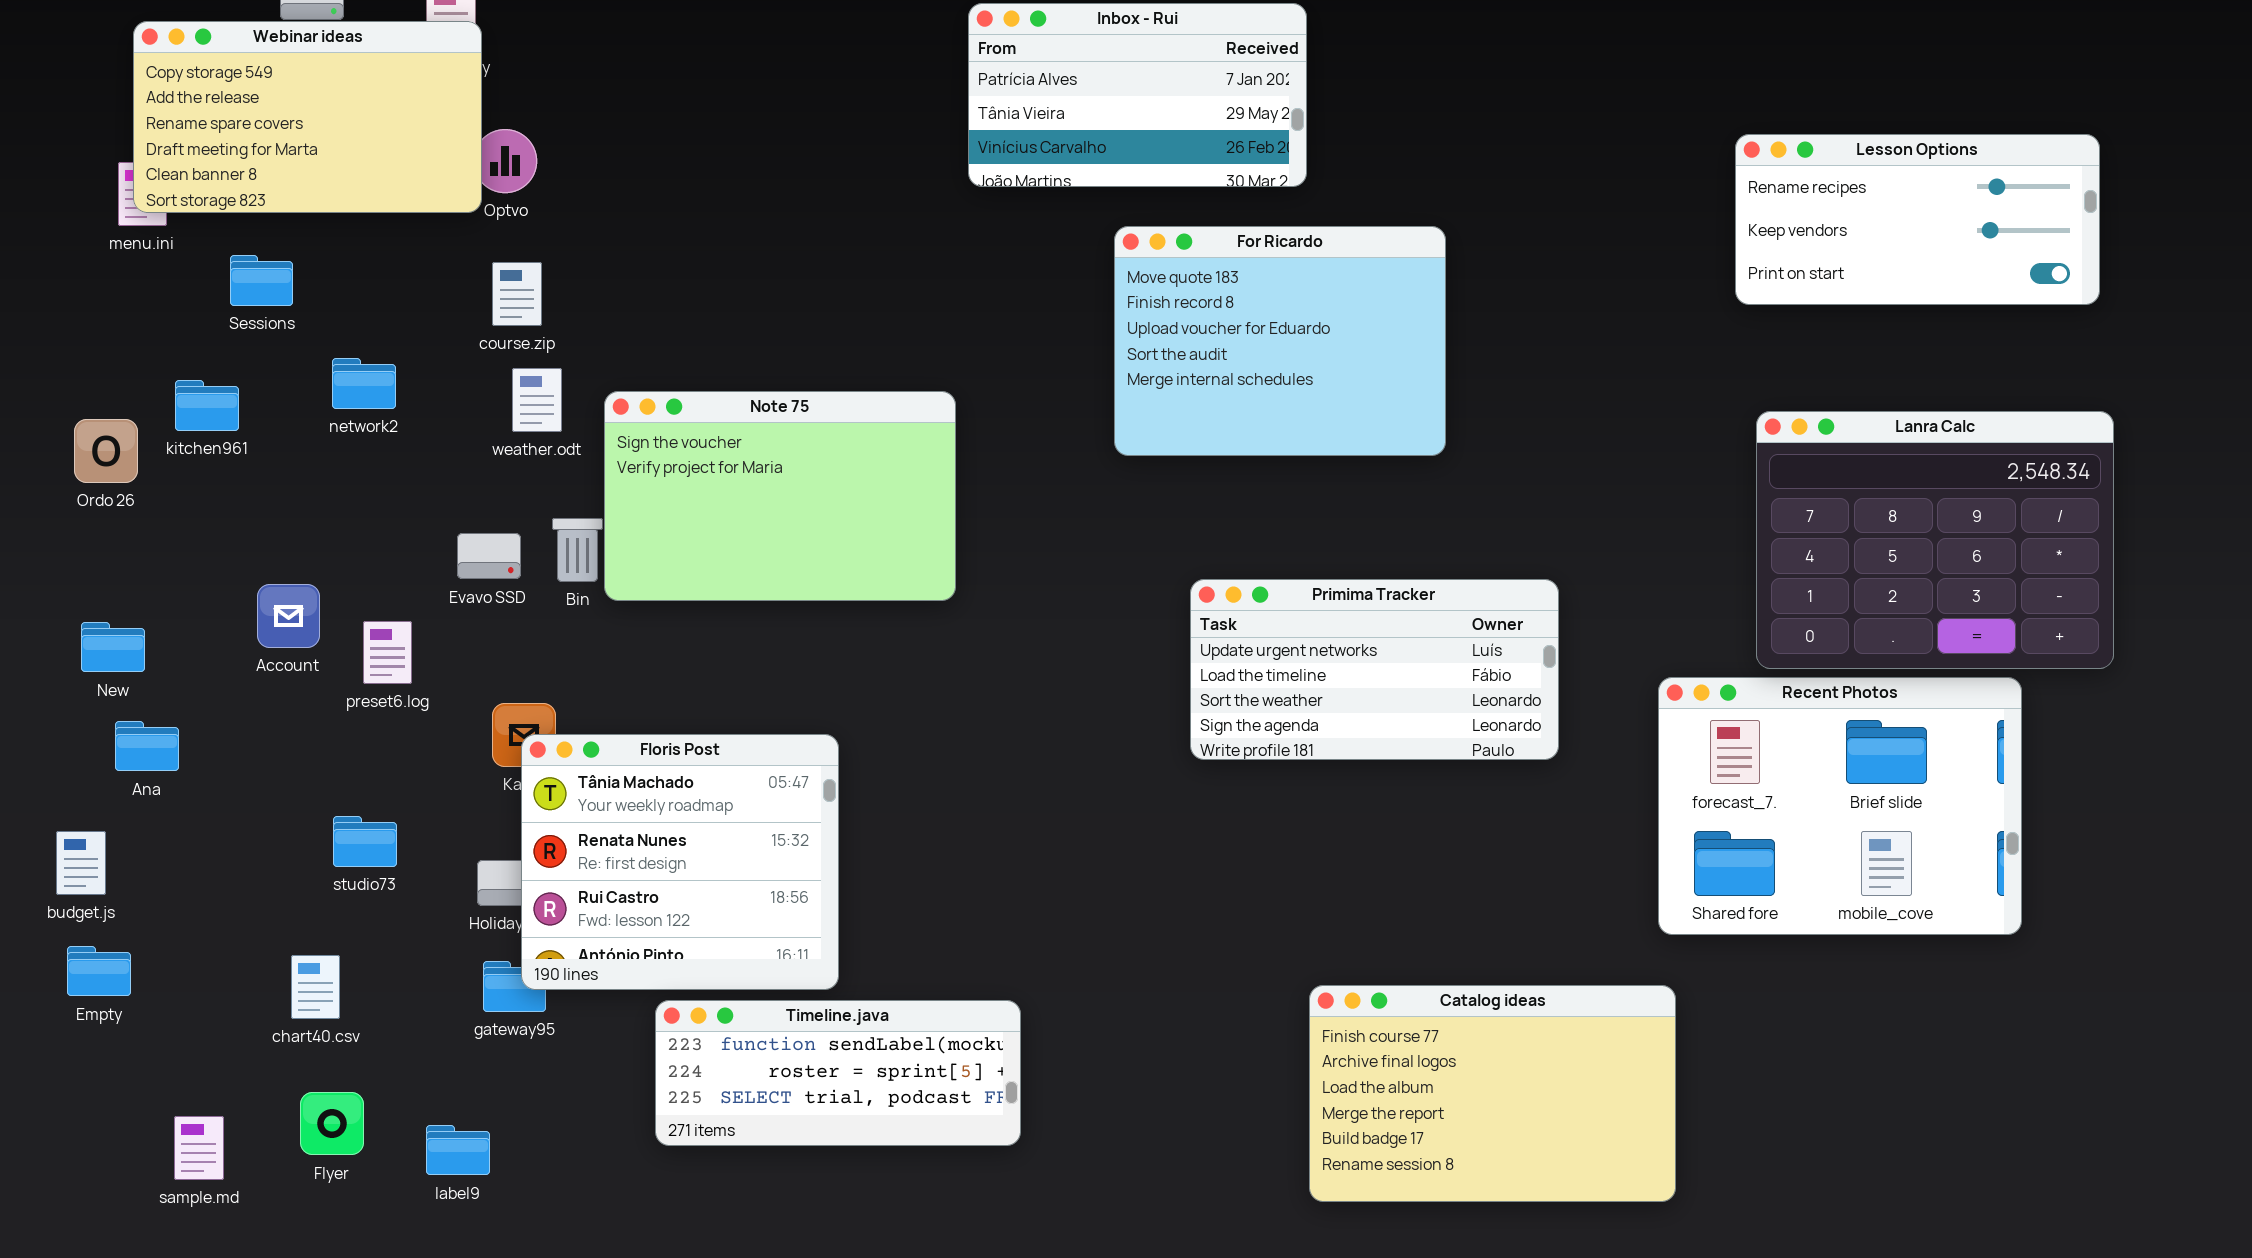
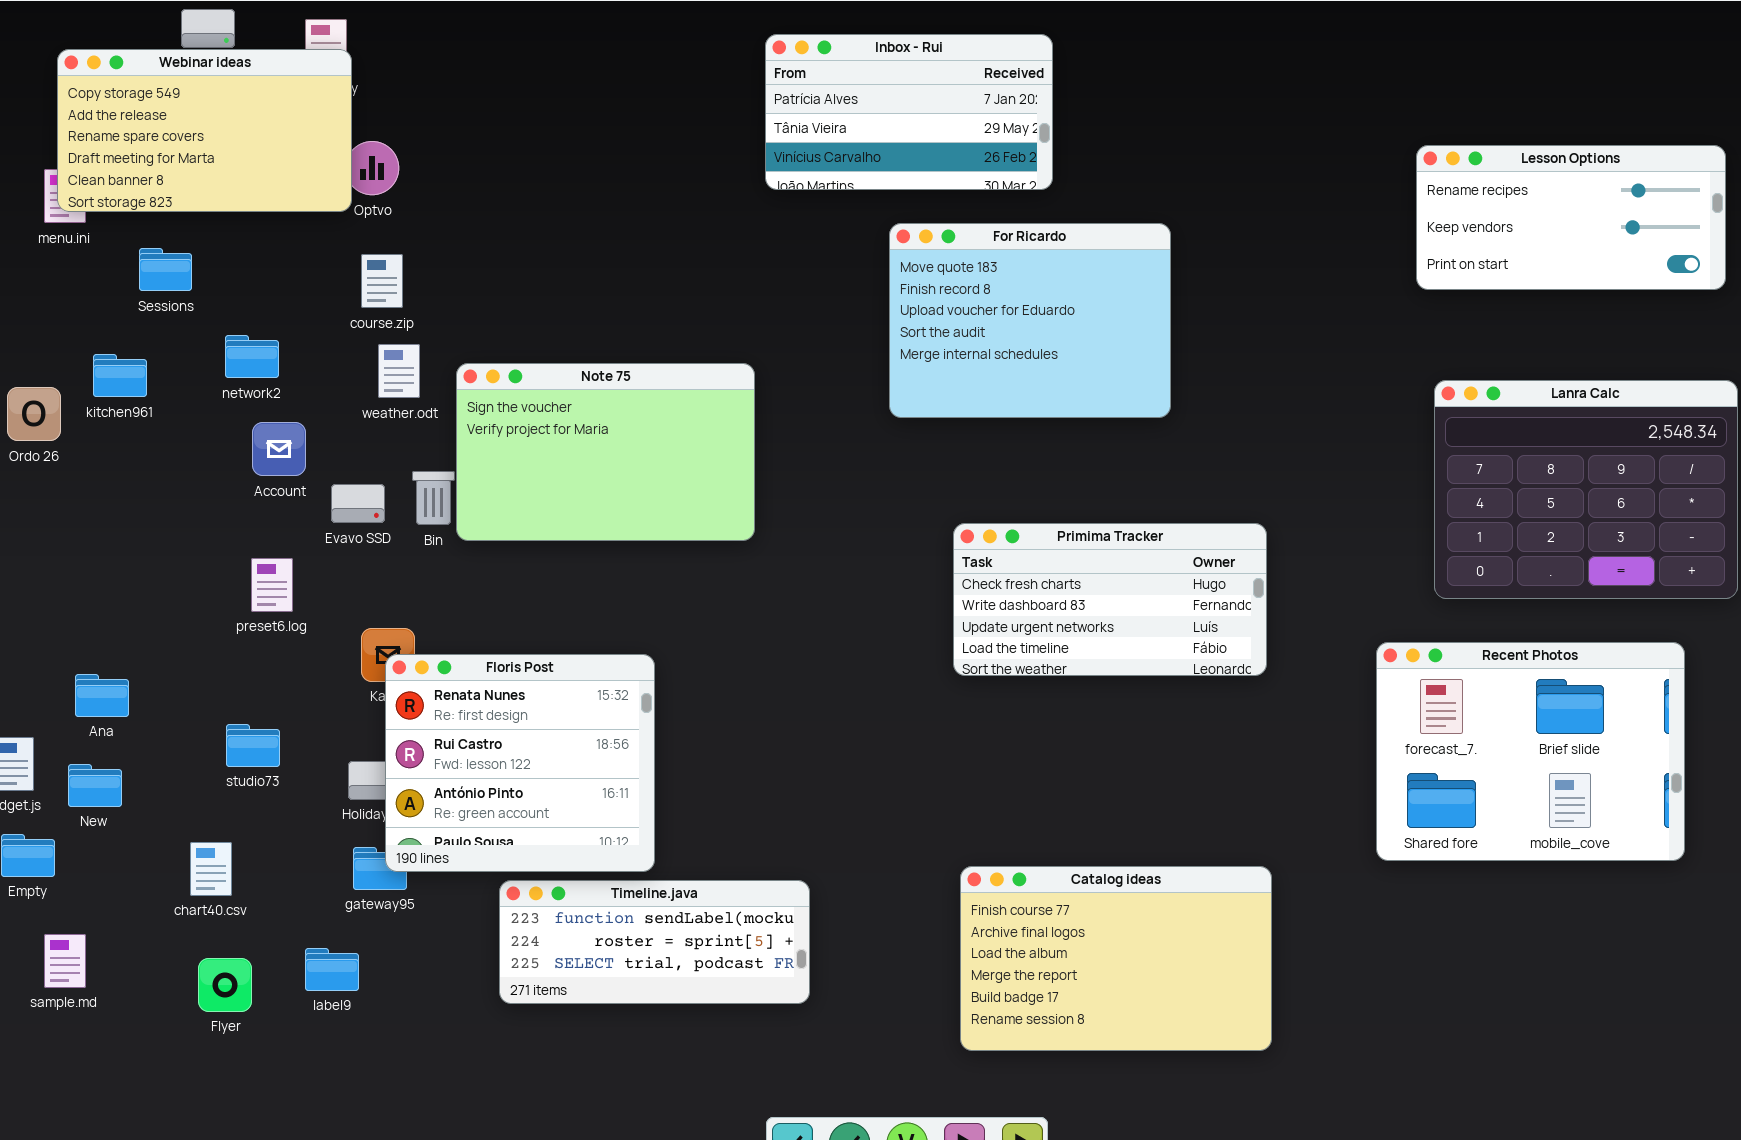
Primima Tracker: [1190,579,1559,760] -> [953,523,1267,676], scrolled up 2 rows
Account: [257,584,320,648] -> [252,422,306,476], moved
New: [81,622,145,672] -> [68,764,122,807], moved
Recent Photos: [1658,677,2022,935] -> [1376,642,1685,861], moved
Ana: [115,721,179,771] -> [75,674,129,717], moved
Floris Post: [521,734,839,990] -> [385,654,655,872], scrolled down 1 row
Catalog ideas: [1309,985,1676,1202] -> [960,866,1272,1051], moved
sample.md: [174,1116,224,1180] -> [44,934,86,988], moved
label9: [426,1125,490,1175] -> [305,948,359,991], moved

